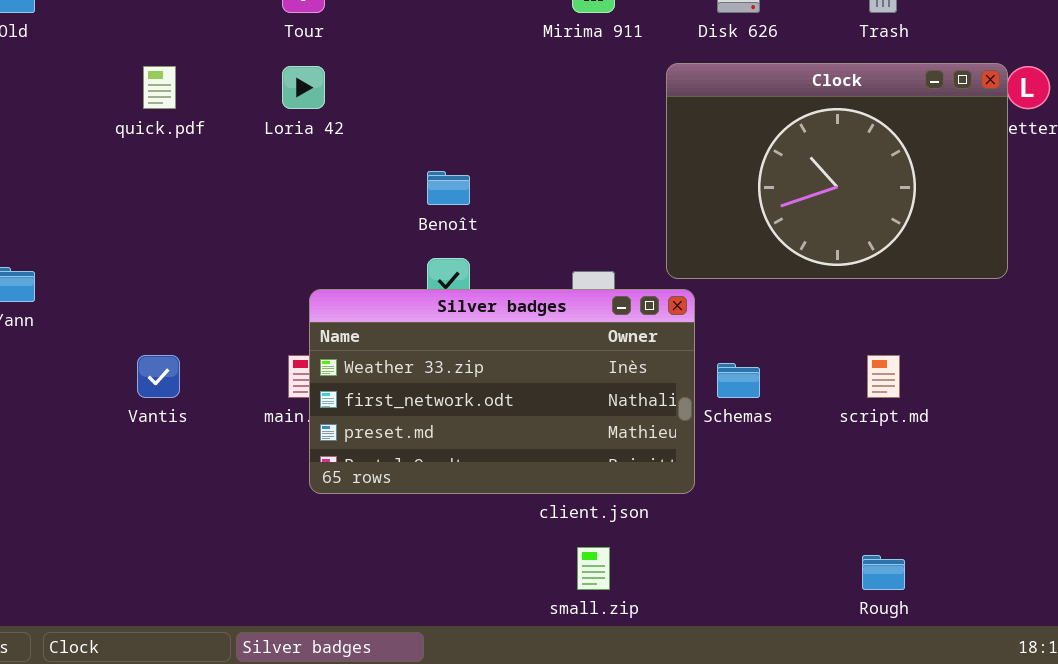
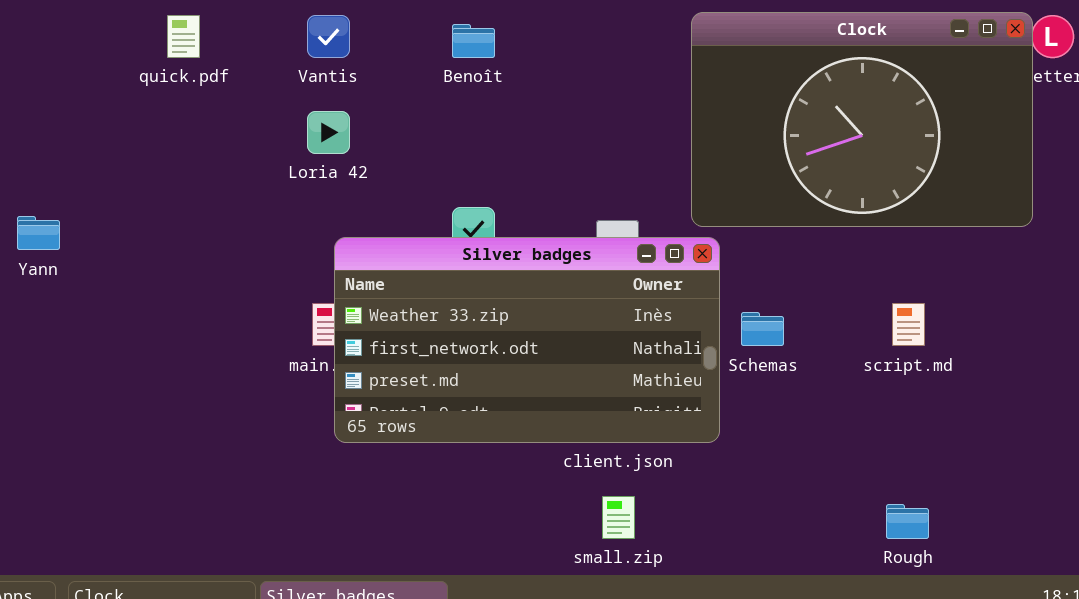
Loria 42: [282,66,325,109] -> [307,111,350,154], moved
Benoît: [427,171,470,205] -> [452,24,495,58], moved
Vantis: [137,355,180,398] -> [307,15,350,58], moved

